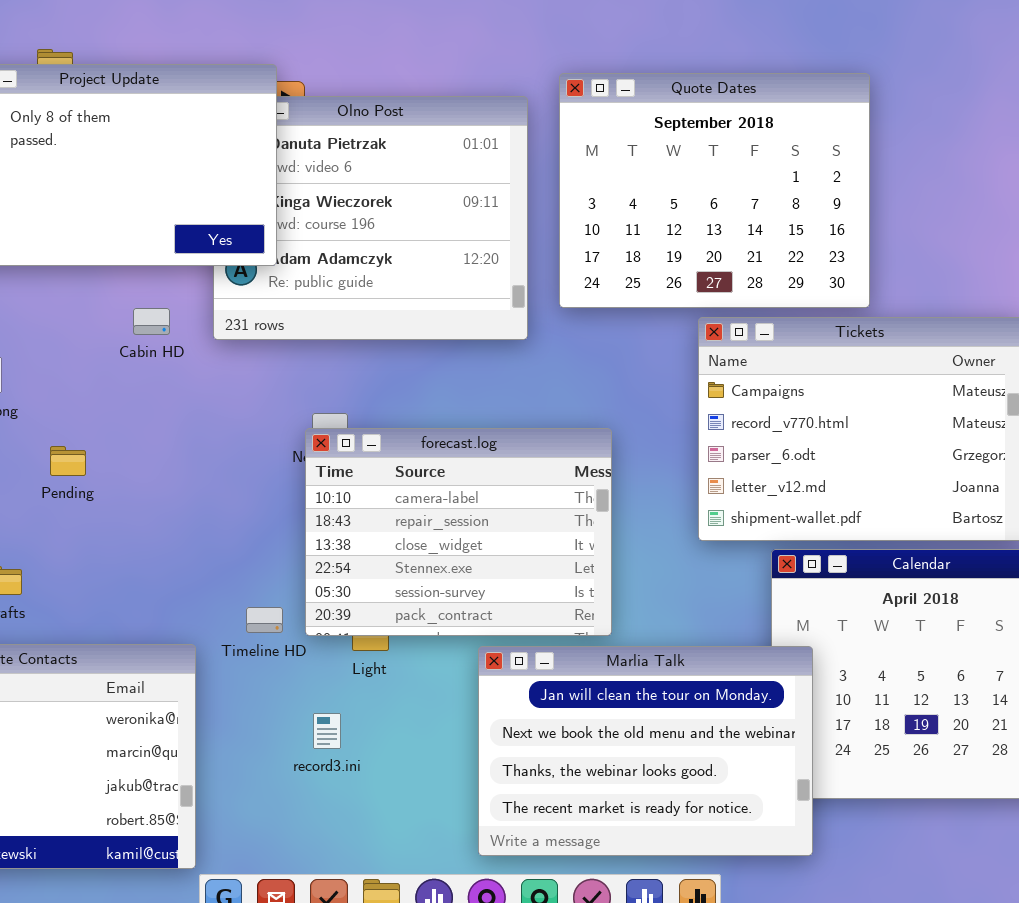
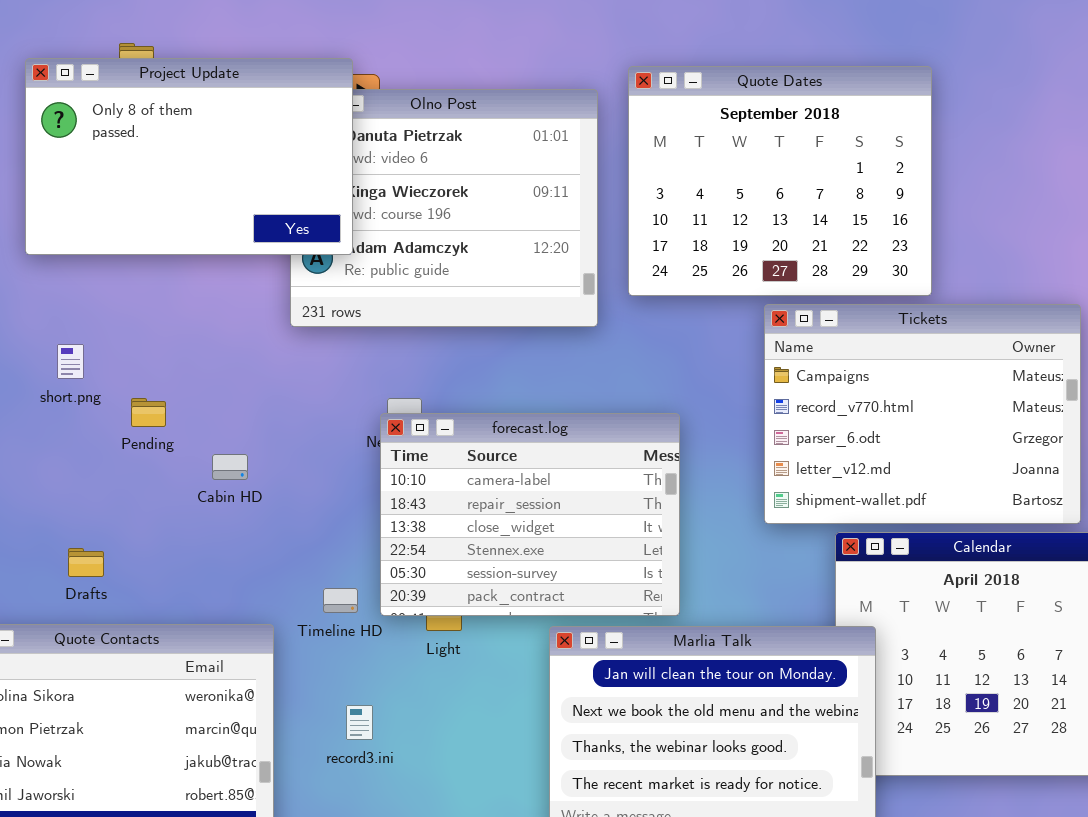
Cabin HD: [133,308,170,335] -> [212,454,248,480], moved
Pending: [50,446,86,476] -> [131,398,166,427], moved
record3.ini: [313,713,341,749] -> [346,705,373,740], moved

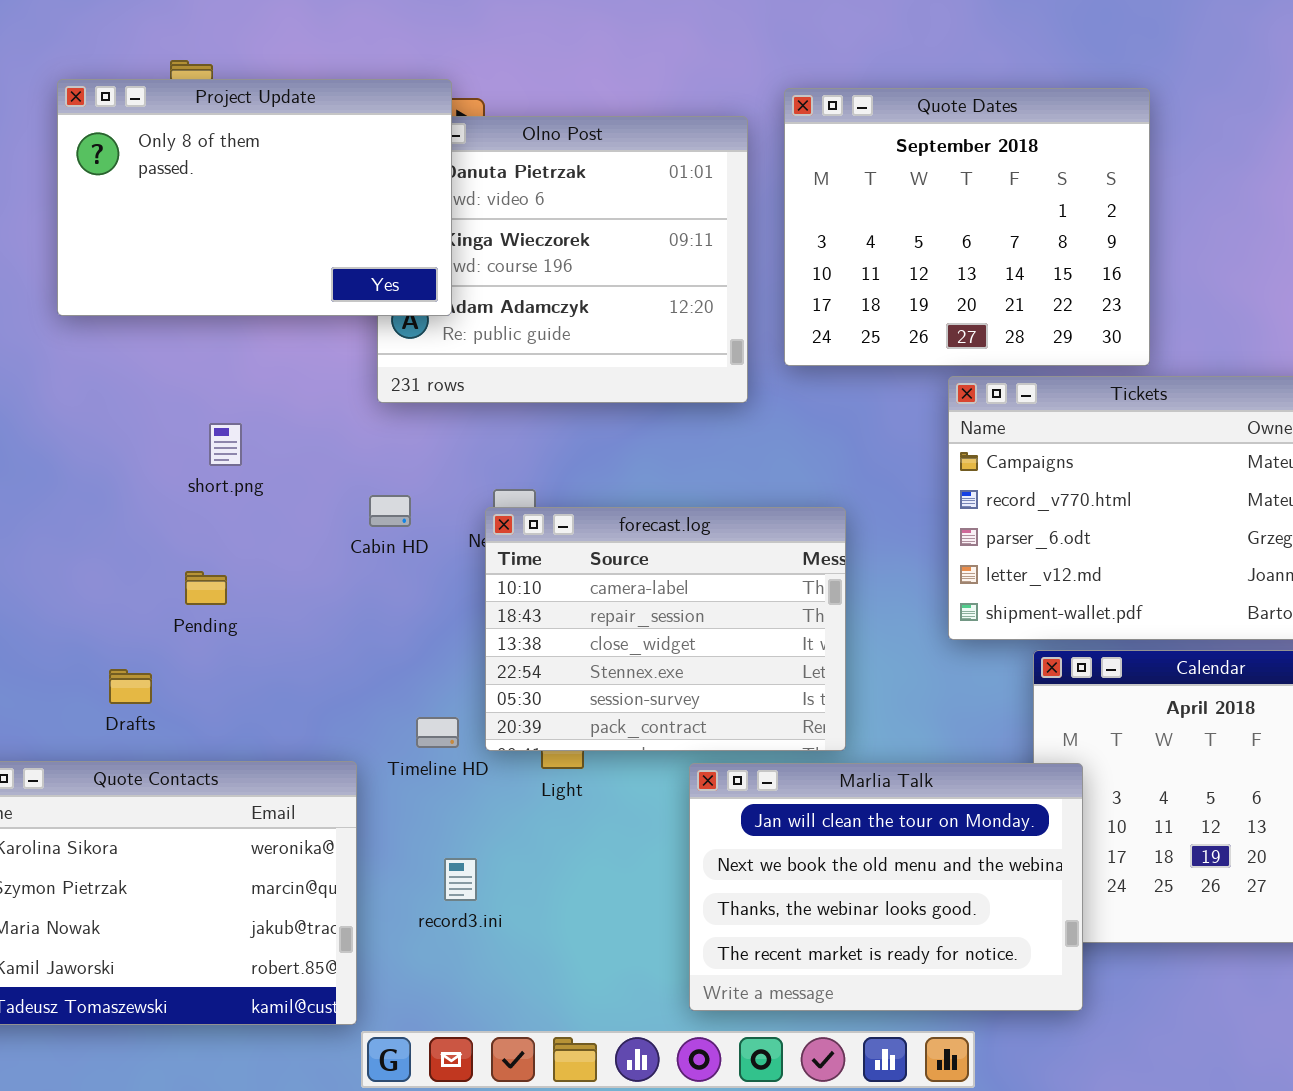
short.png: [57,344,84,379] -> [209,423,242,466], moved
Pending: [131,398,166,427] -> [185,571,227,605], moved
Cabin HD: [212,454,248,480] -> [369,495,411,527], moved

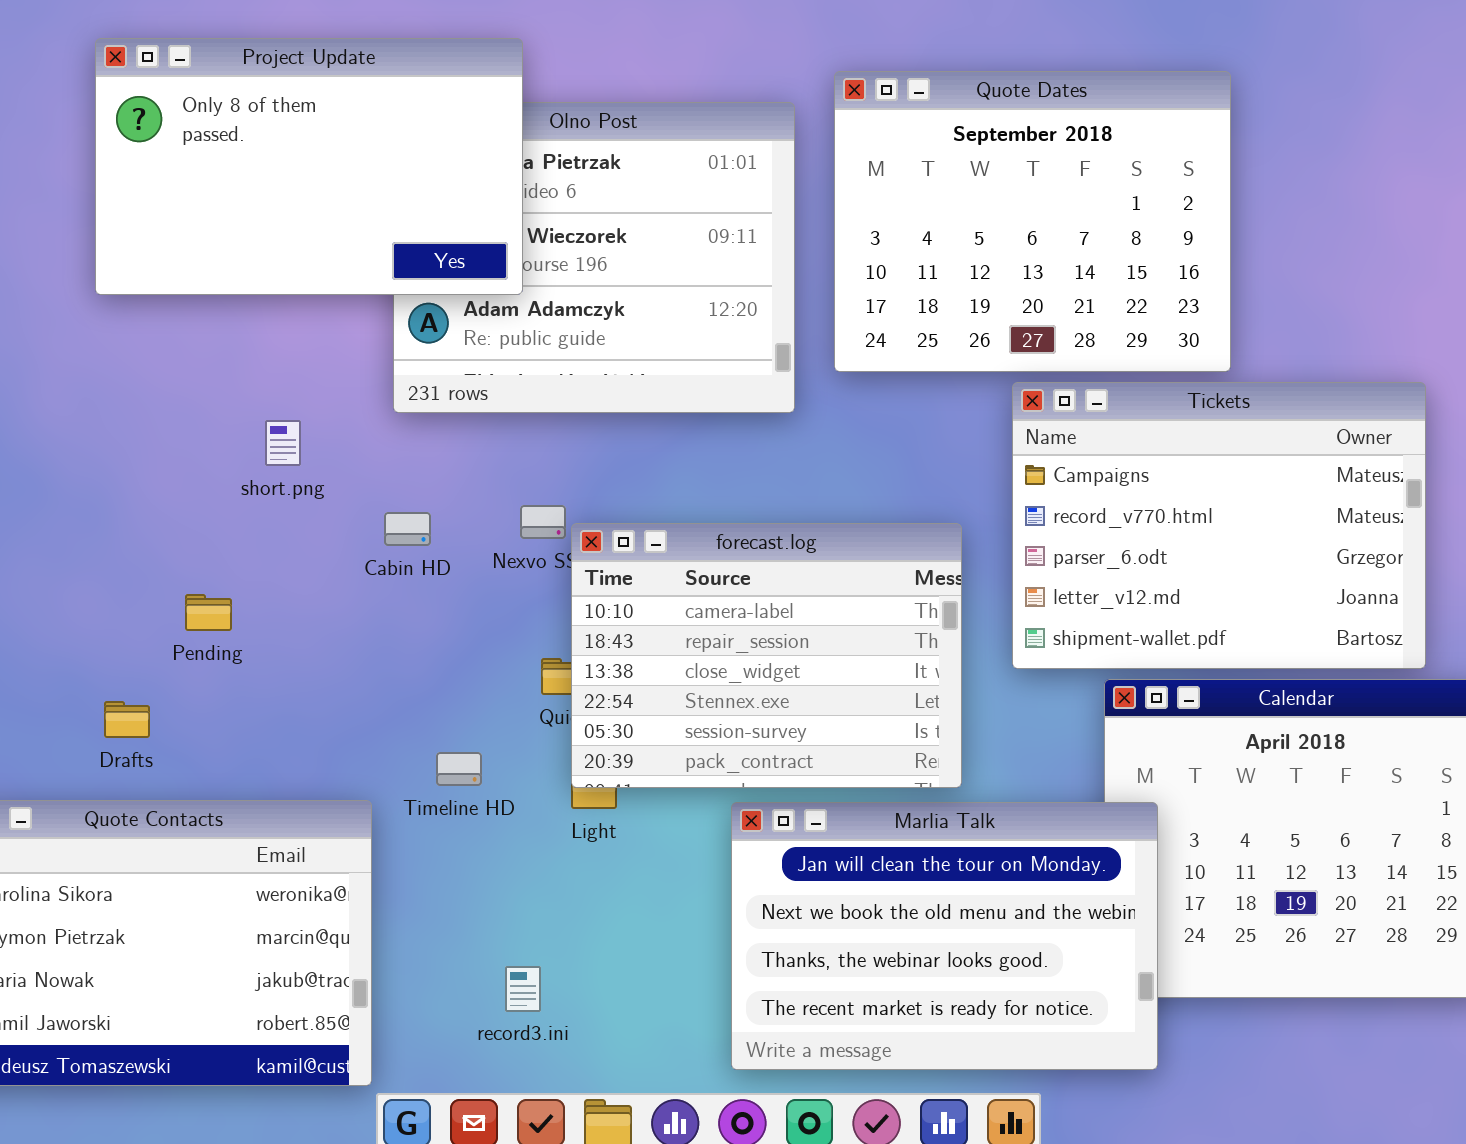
Project Update: [57,79,452,316] -> [95,38,523,295], moved
short.png: [209,423,242,466] -> [265,420,301,466], moved
forecast.log: [485,507,846,751] -> [571,523,962,788], moved
record3.ini: [444,858,477,901] -> [505,966,541,1012], moved

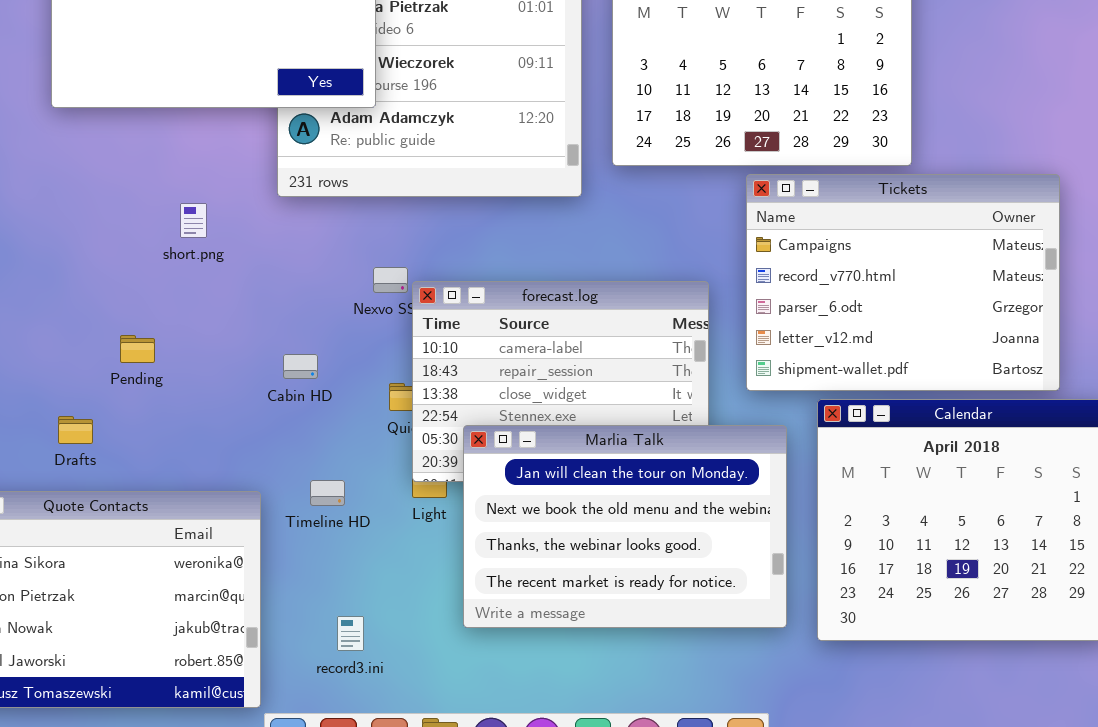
Cabin HD: [384,512,431,546] -> [283,354,318,379], moved
Timeline HD: [436,752,482,786] -> [310,480,345,506], moved
Marlia Talk: [731,802,1158,1070] -> [463,425,787,628], moved
record3.ini: [505,966,541,1012] -> [337,616,364,651], moved

